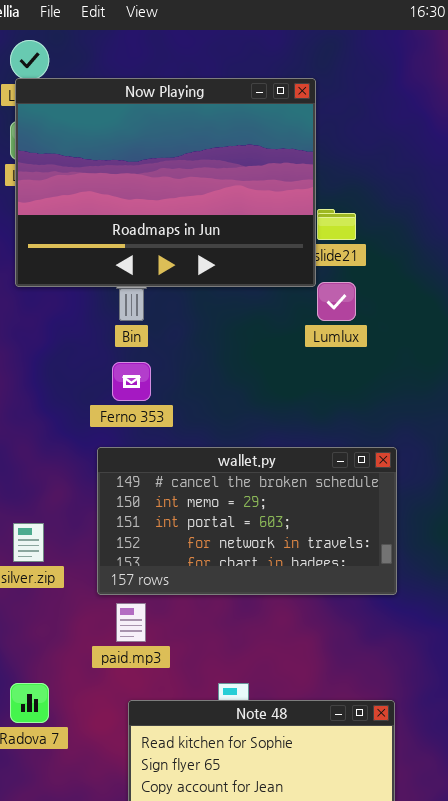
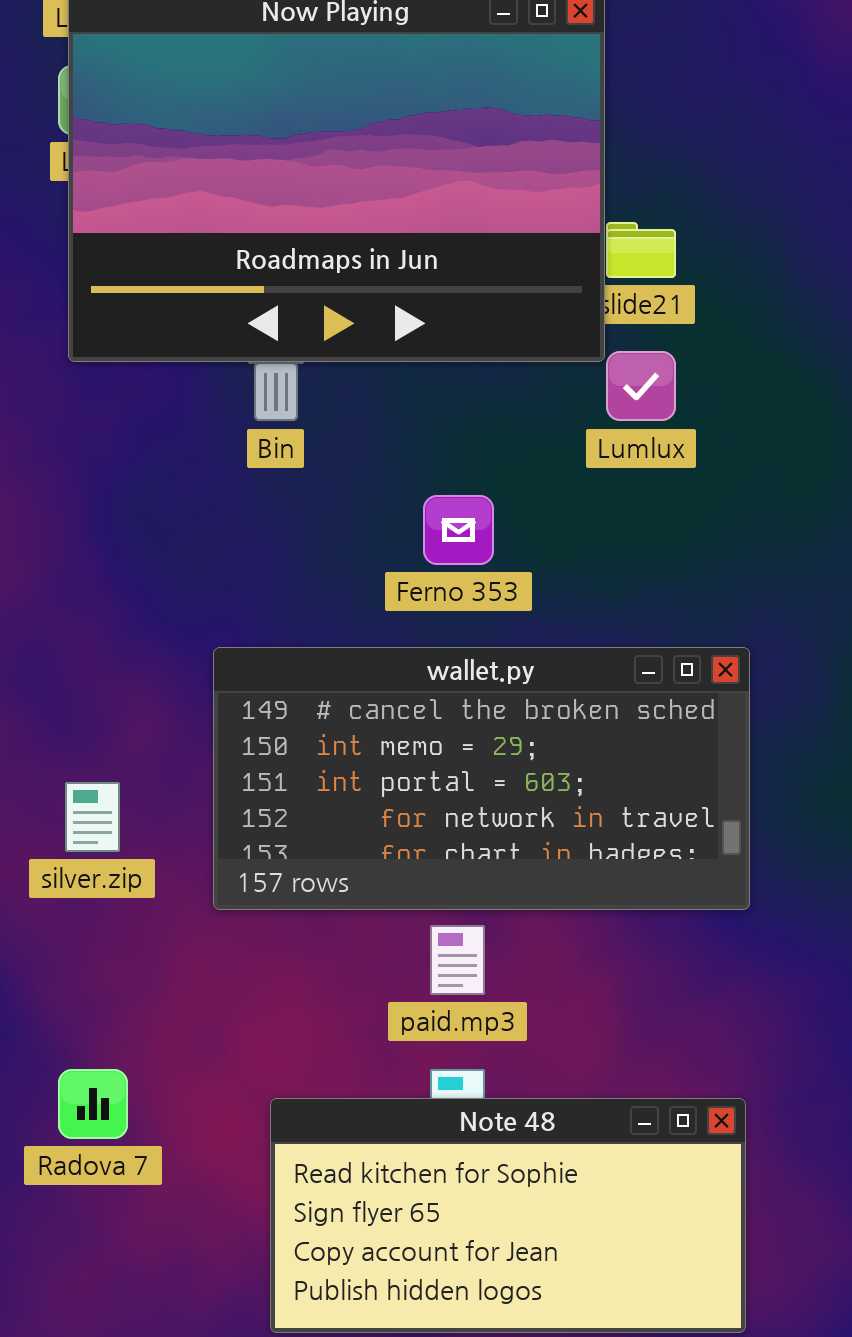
Ferno 353: [112,362,151,401] -> [423,495,494,565], moved
paid.mp3: [116,603,146,642] -> [430,925,485,995], moved

